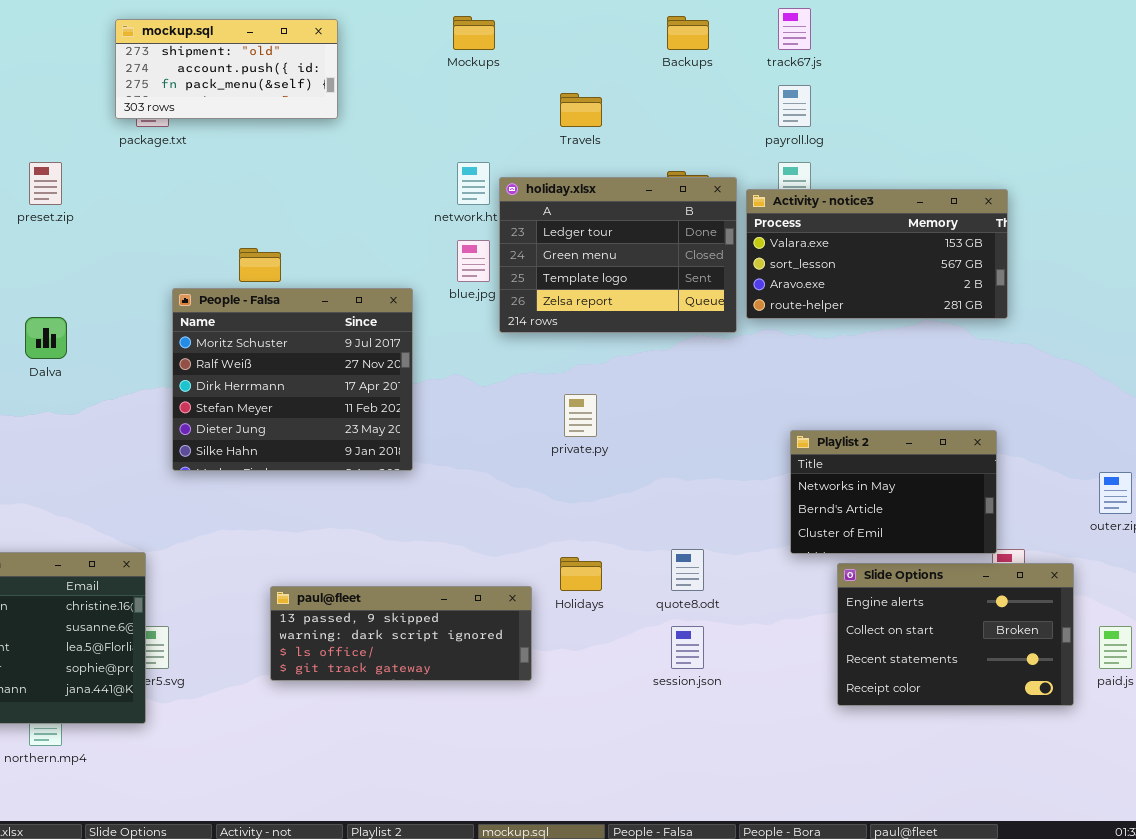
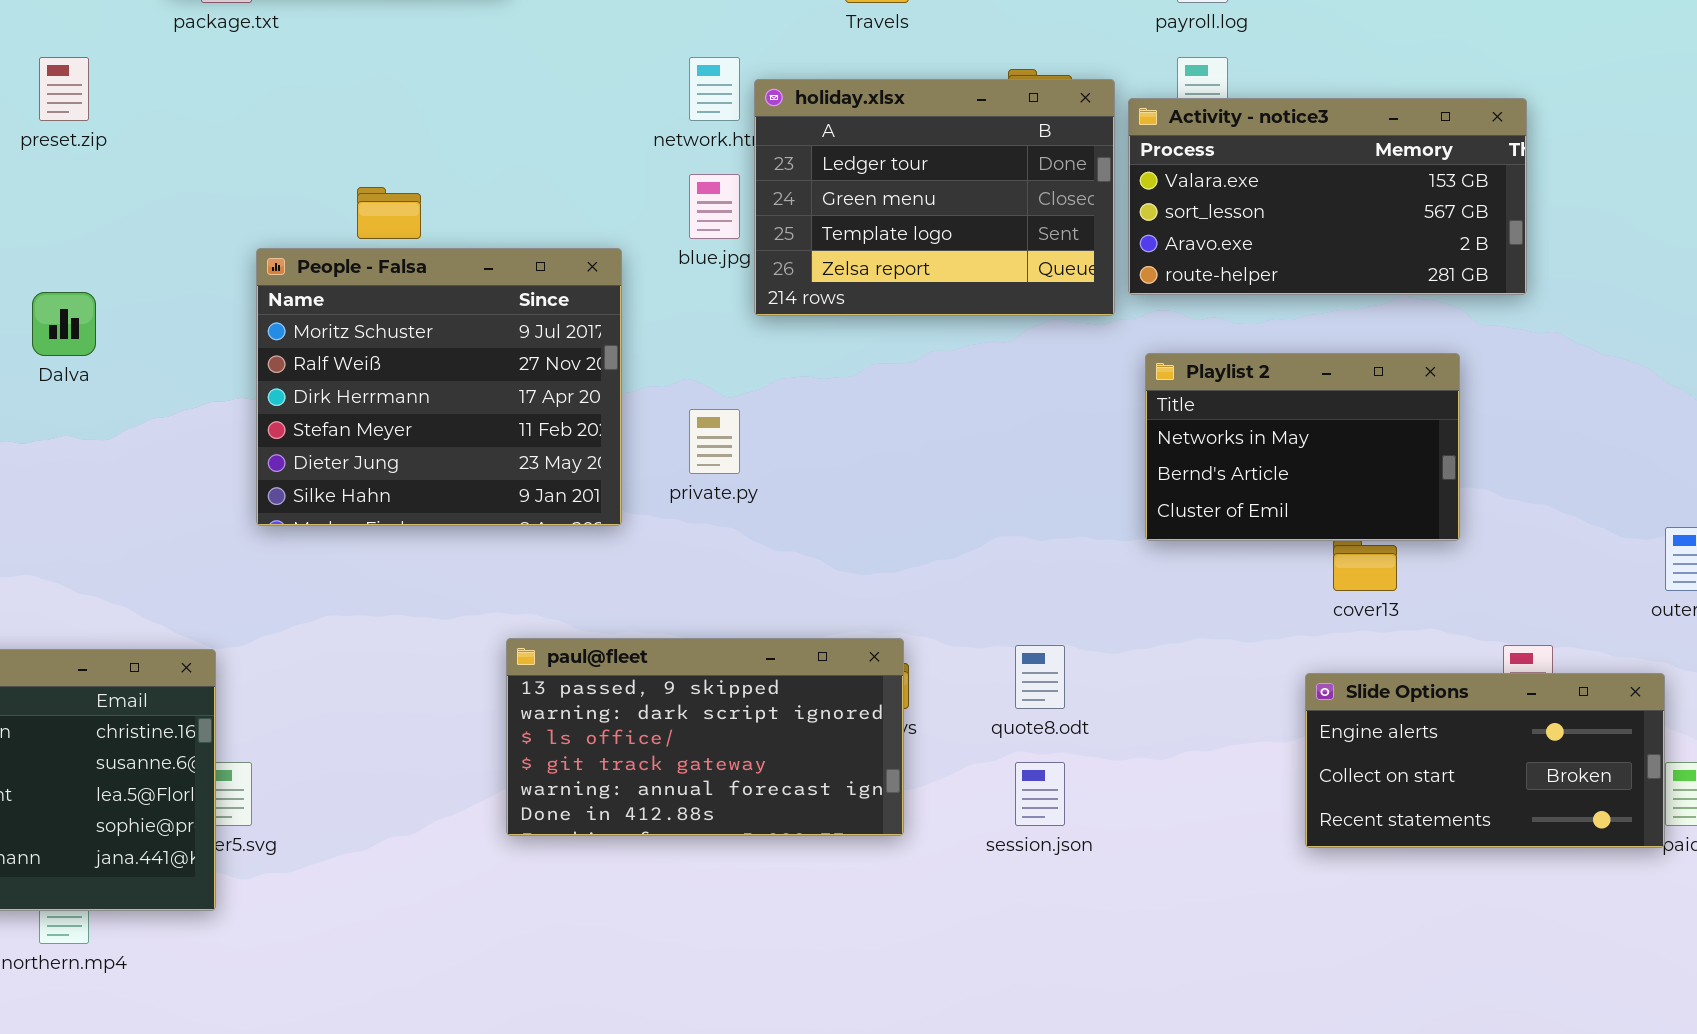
private.py: [564,394,597,437] -> [689,409,740,474], moved
Playlist 2: [790,430,997,554] -> [1145,353,1460,541], moved
Slide Options: [837,563,1074,706] -> [1305,673,1665,848], moved, resized
paul@fleet: [270,586,532,681] -> [506,638,904,836], moved, resized

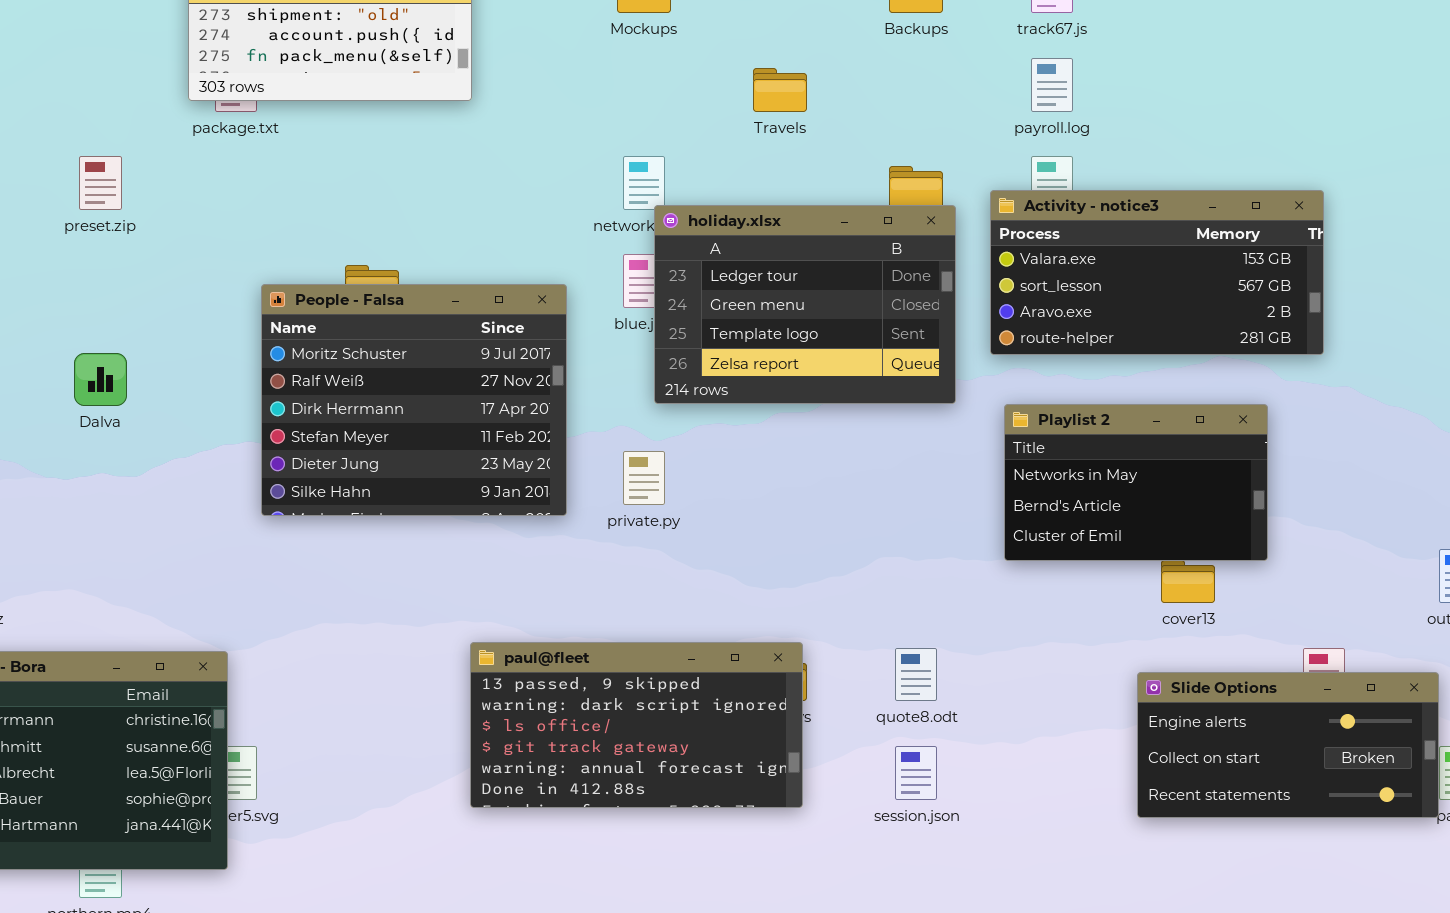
holiday.xlsx: [754,79,1115,316] -> [654,205,956,404], moved
People - Falsa: [256,248,622,526] -> [261,284,567,516], moved

